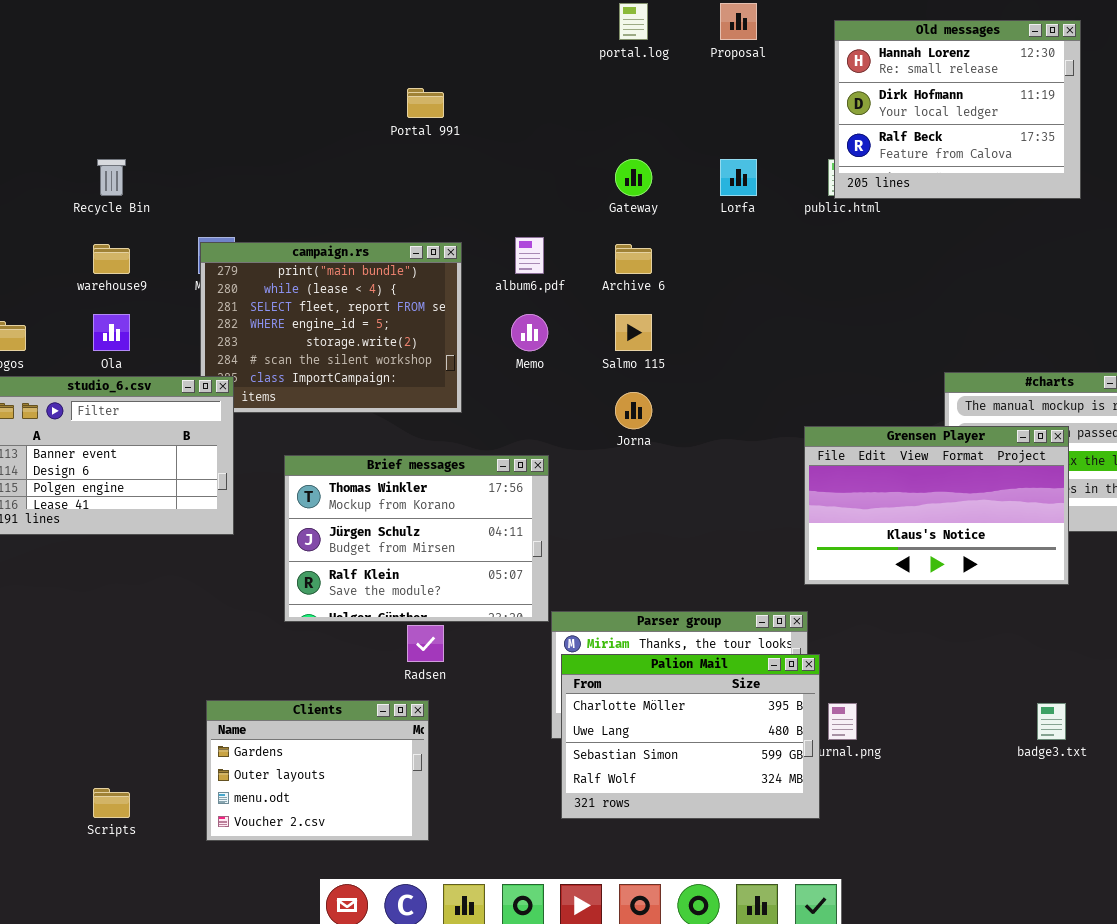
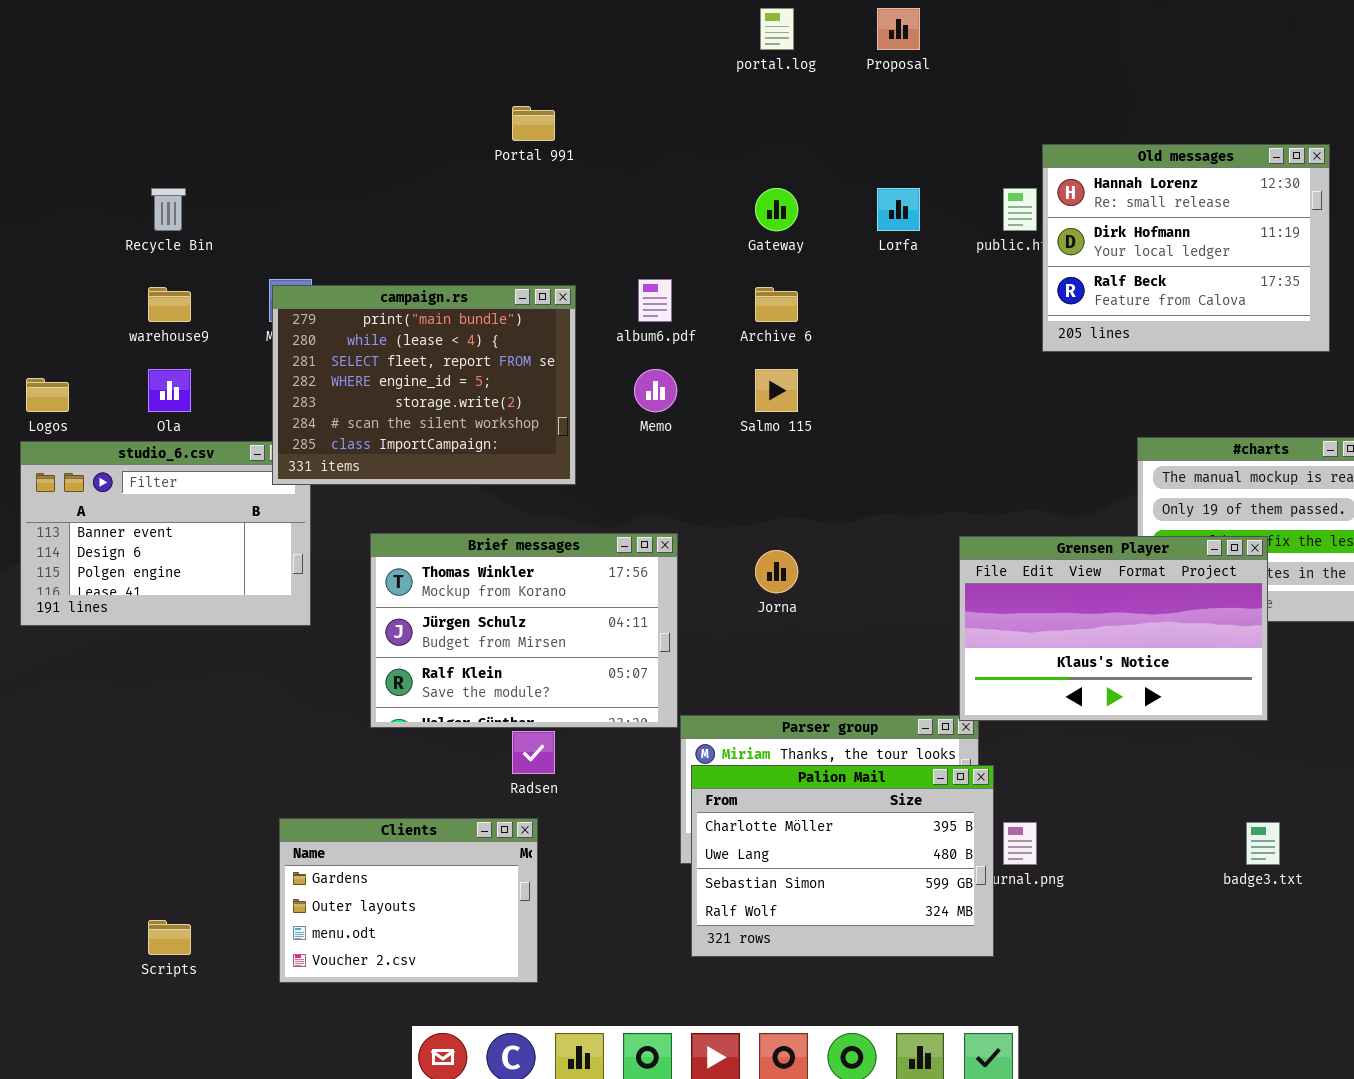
Old messages: [834,20,1081,199] -> [1042,144,1330,352], moved
campaign.rs: [200,242,462,413] -> [272,285,576,485], raised
Jorna: [615,392,652,429] -> [755,550,798,593], moved
Grensen Player: [804,426,1069,585] -> [959,536,1268,721], moved

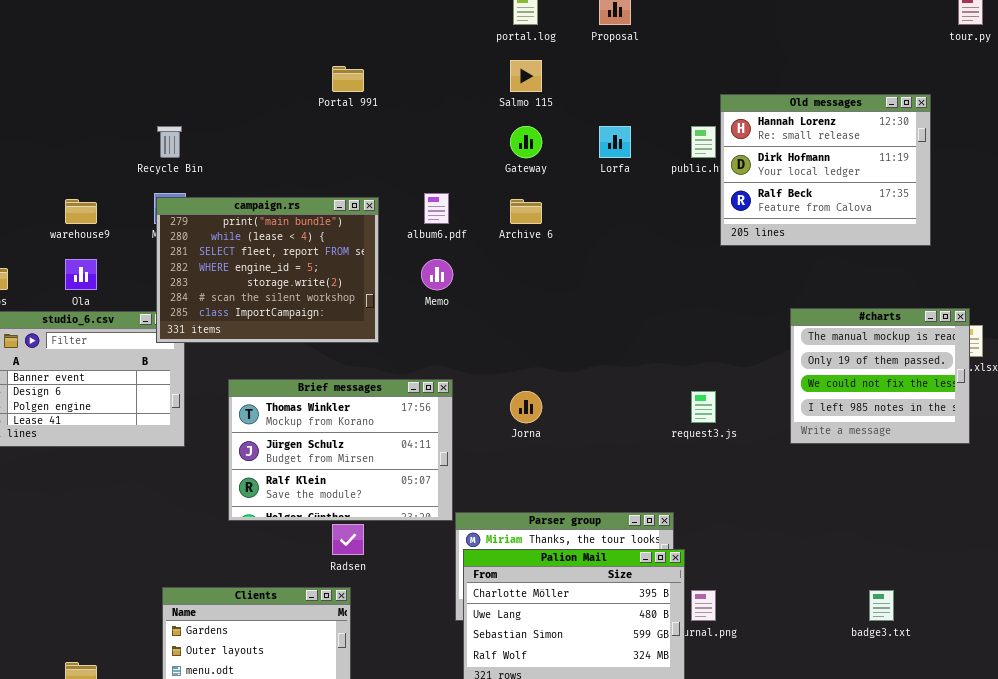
Recycle Bin: [151,188,186,231] -> [157,126,182,158], moved
Salmo 115: [755,369,798,412] -> [510,60,542,92], moved
Grensen Player: [959,536,1268,721] -> none, closed

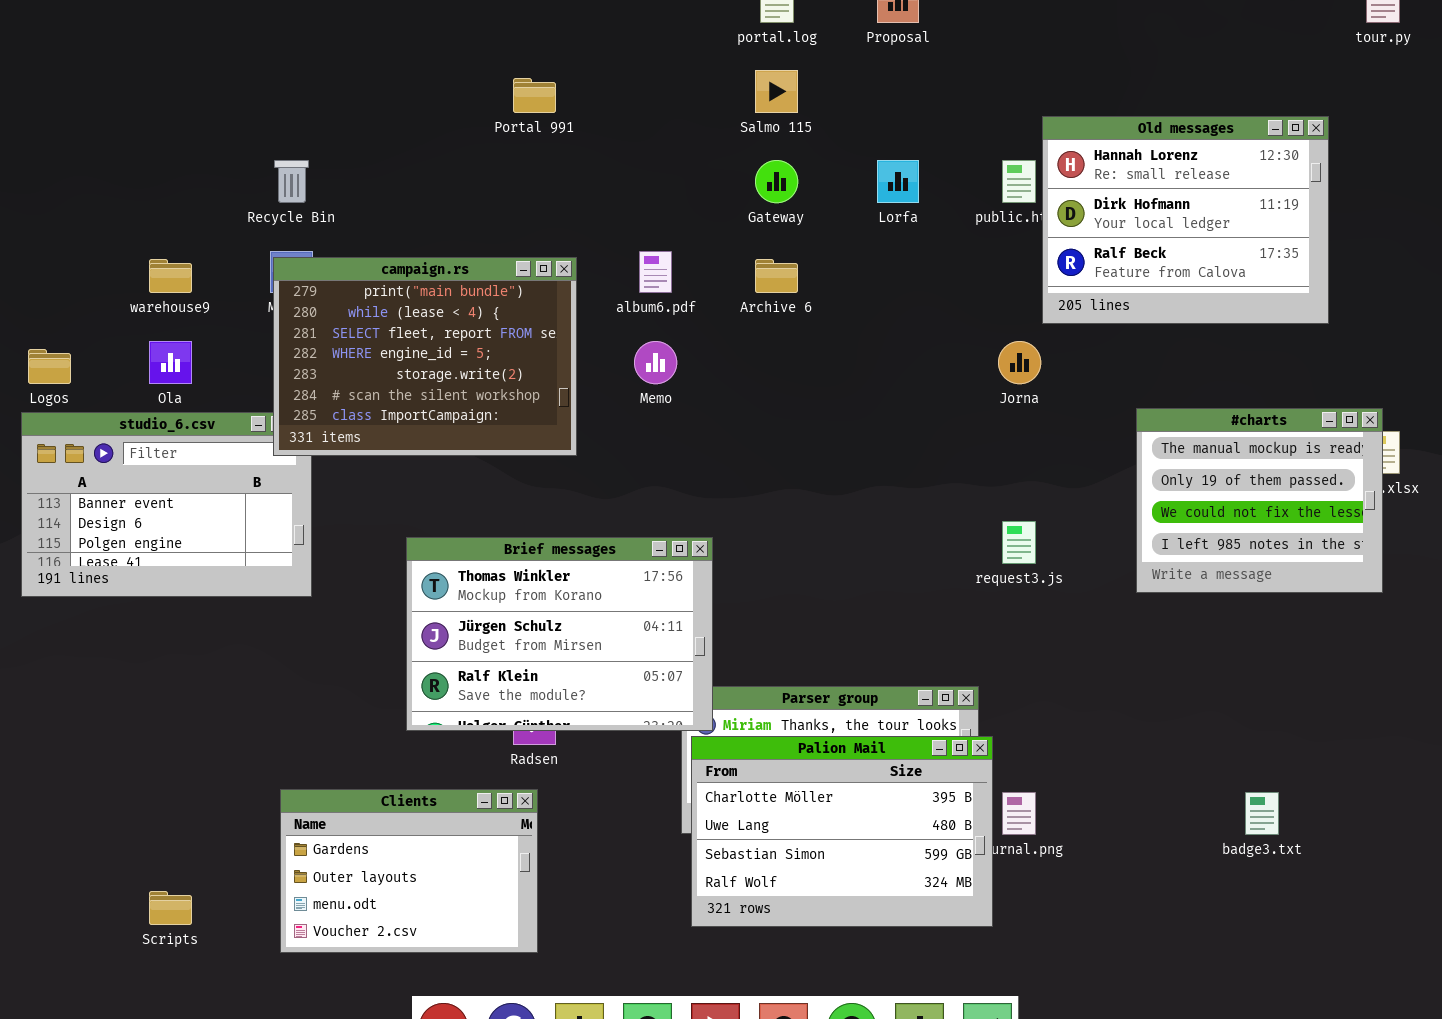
Brief messages: [228,379,453,521] -> [406,537,713,731], moved
Jorna: [510,391,542,423] -> [998,341,1041,384], moved

